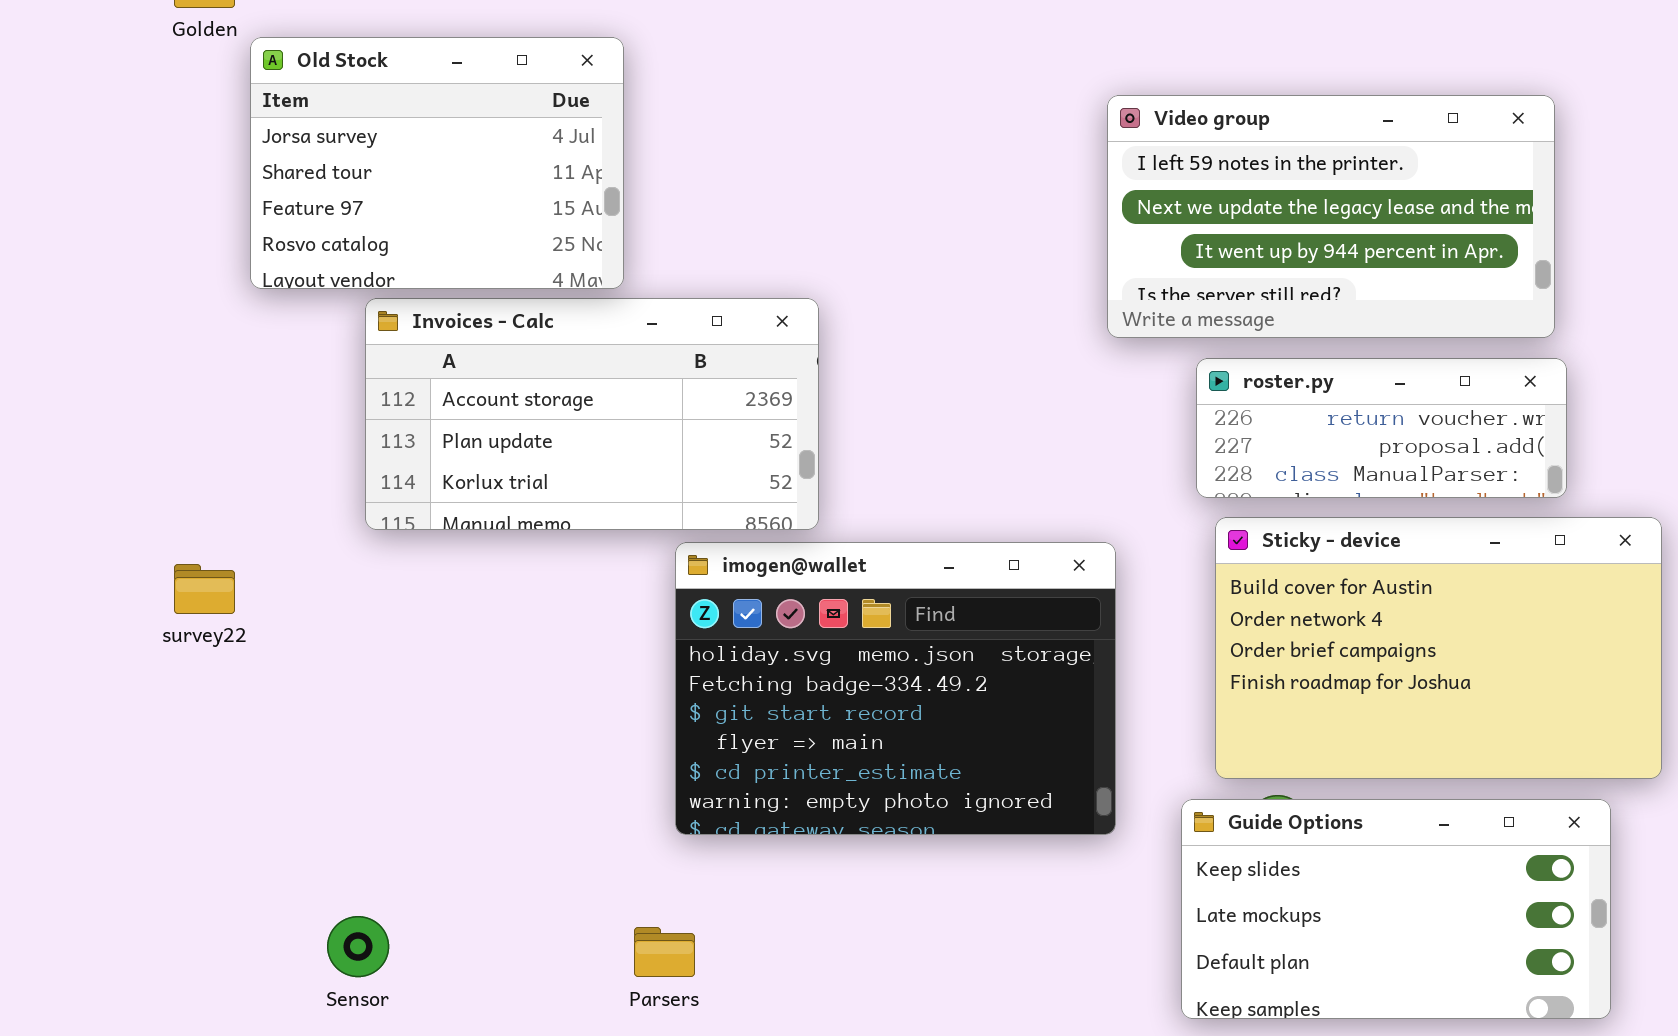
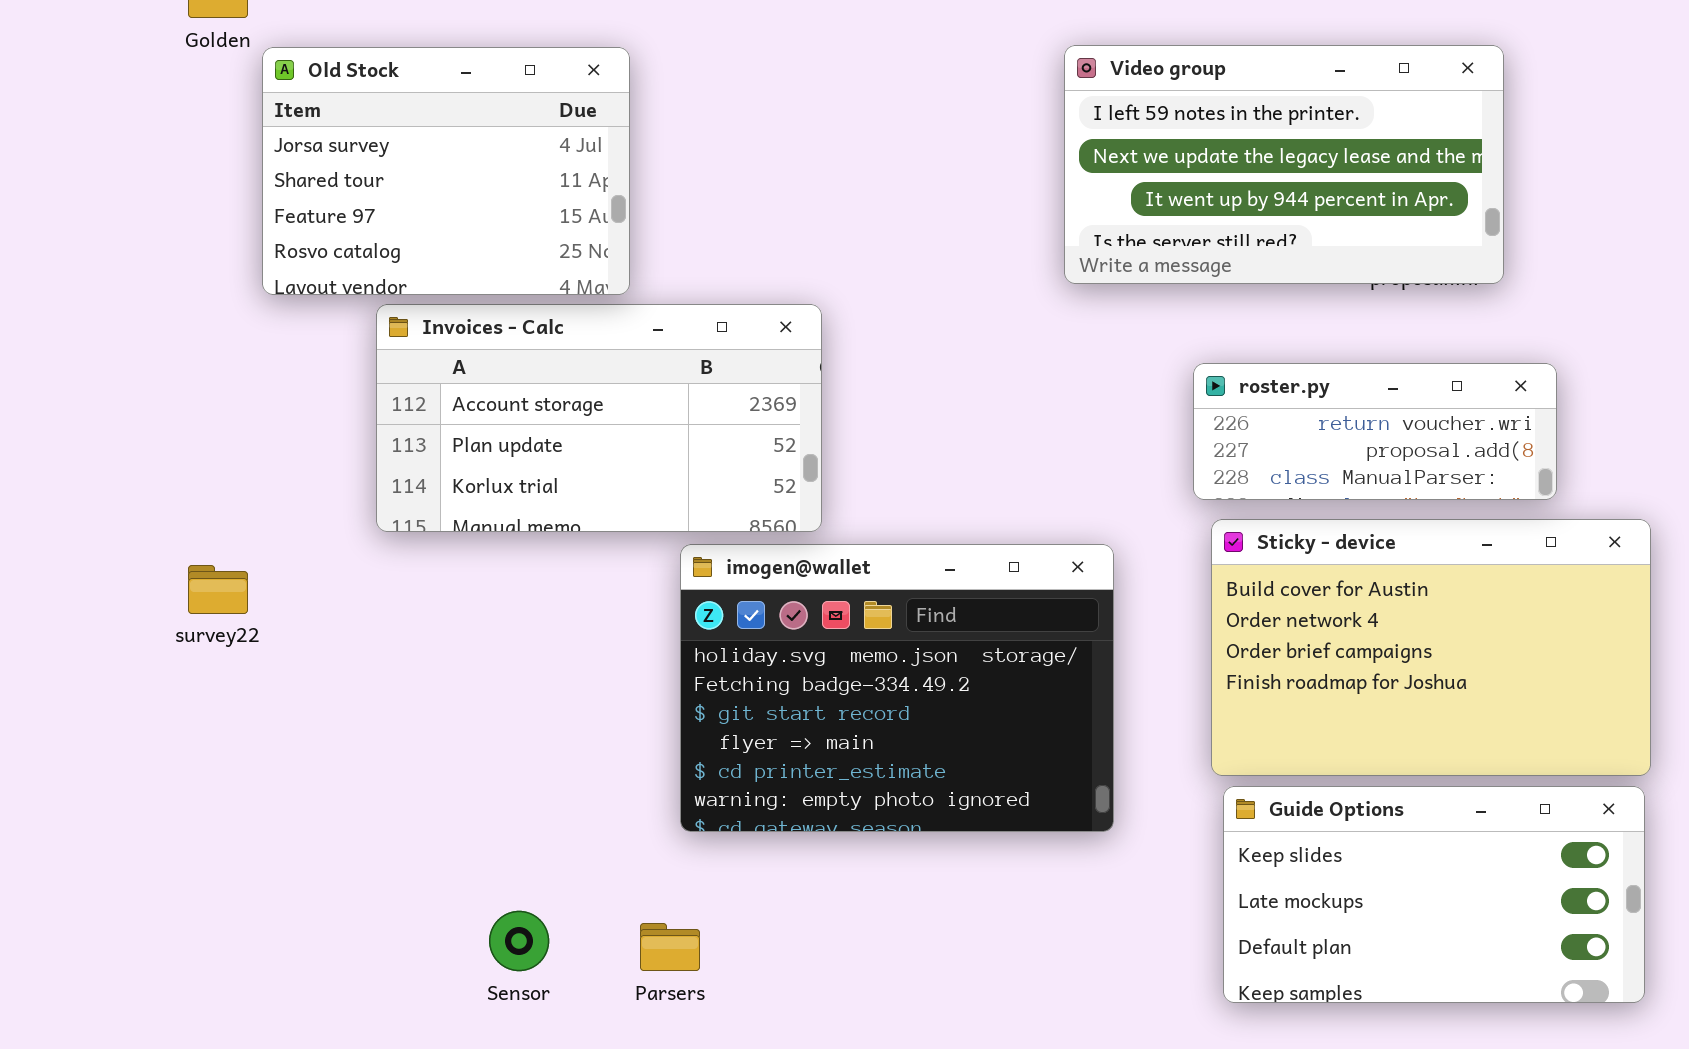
Video group: [1107,95,1555,338] -> [1064,45,1504,284], moved
Guide Options: [1181,799,1611,1019] -> [1223,786,1645,1003], moved
Sensor: [327,916,389,977] -> [489,911,549,971], moved

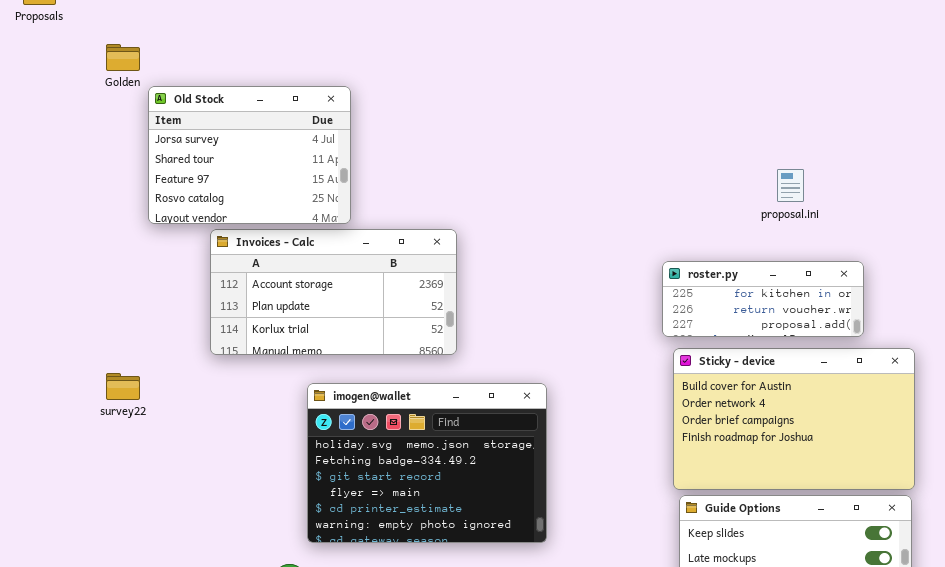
Video group: [1064,45,1504,284] -> none, closed
roster.py: [1193,363,1557,500] -> [662,261,864,337], scrolled up 1 row
imogen@wallet: [680,544,1114,832] -> [307,383,547,543], moved

